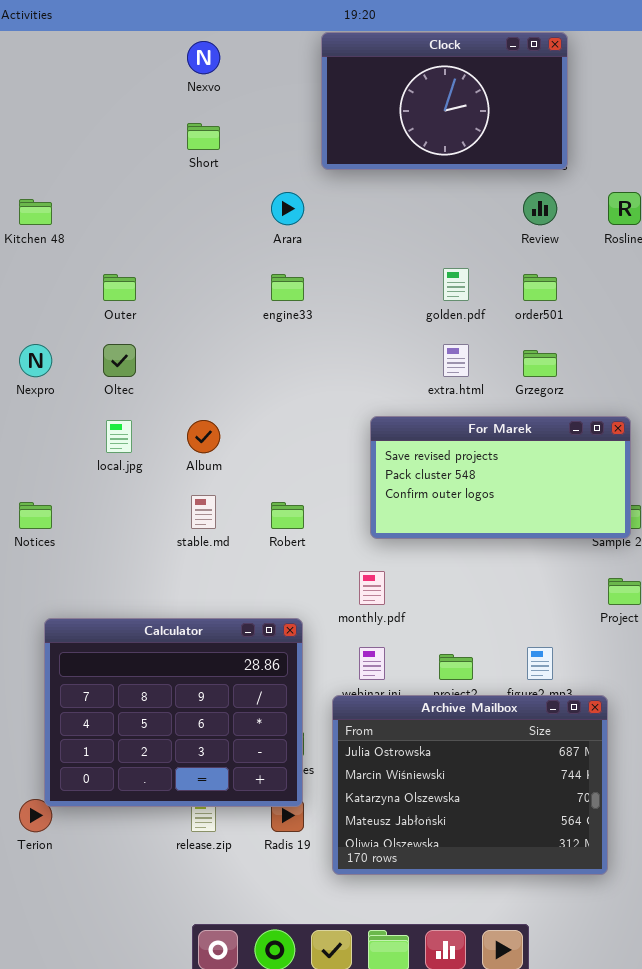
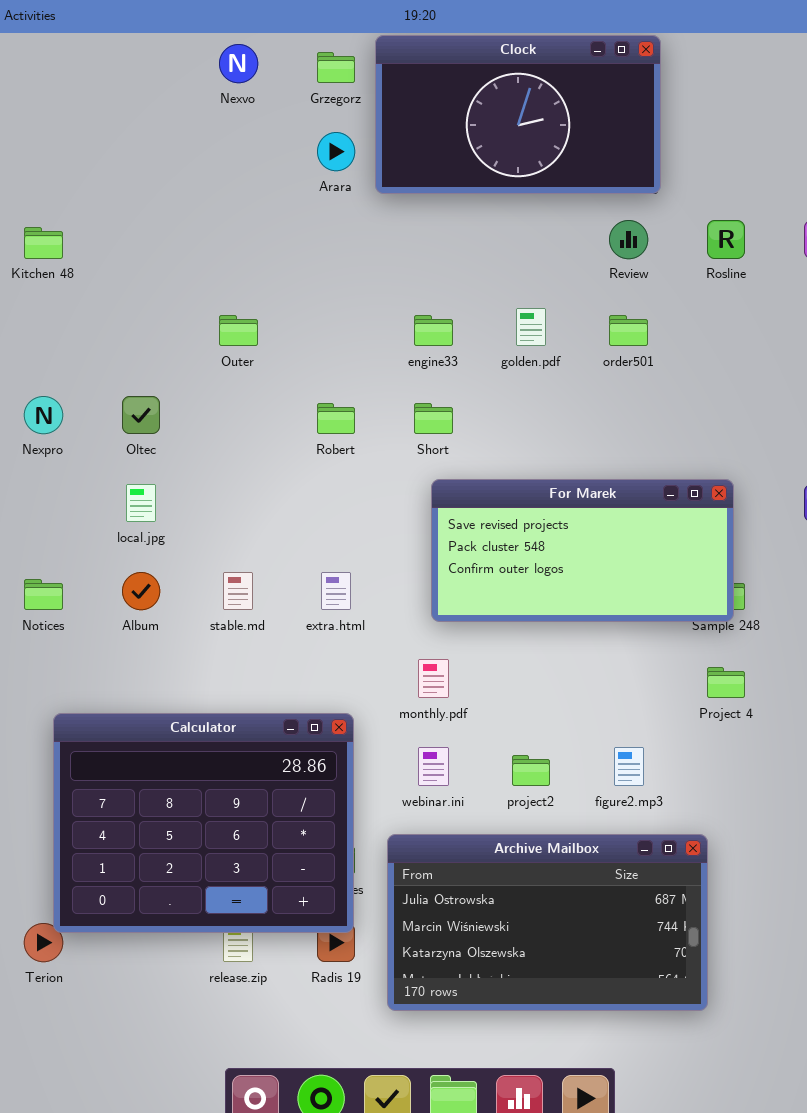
Short: [187,123,220,150] -> [414,403,453,434], moved
Arara: [271,192,304,225] -> [317,132,355,171], moved
Outer: [103,274,136,301] -> [219,315,258,346], moved
engine33: [271,274,304,301] -> [414,315,453,346], moved
extra.html: [443,344,469,377] -> [321,572,351,610], moved
Grzegorz: [523,350,557,377] -> [317,52,355,83], moved
Album: [187,420,220,453] -> [122,572,160,610], moved
Robert: [271,502,304,529] -> [317,403,355,434], moved
Archive Mailbox: [332,695,608,875] -> [387,834,708,1011], resized

